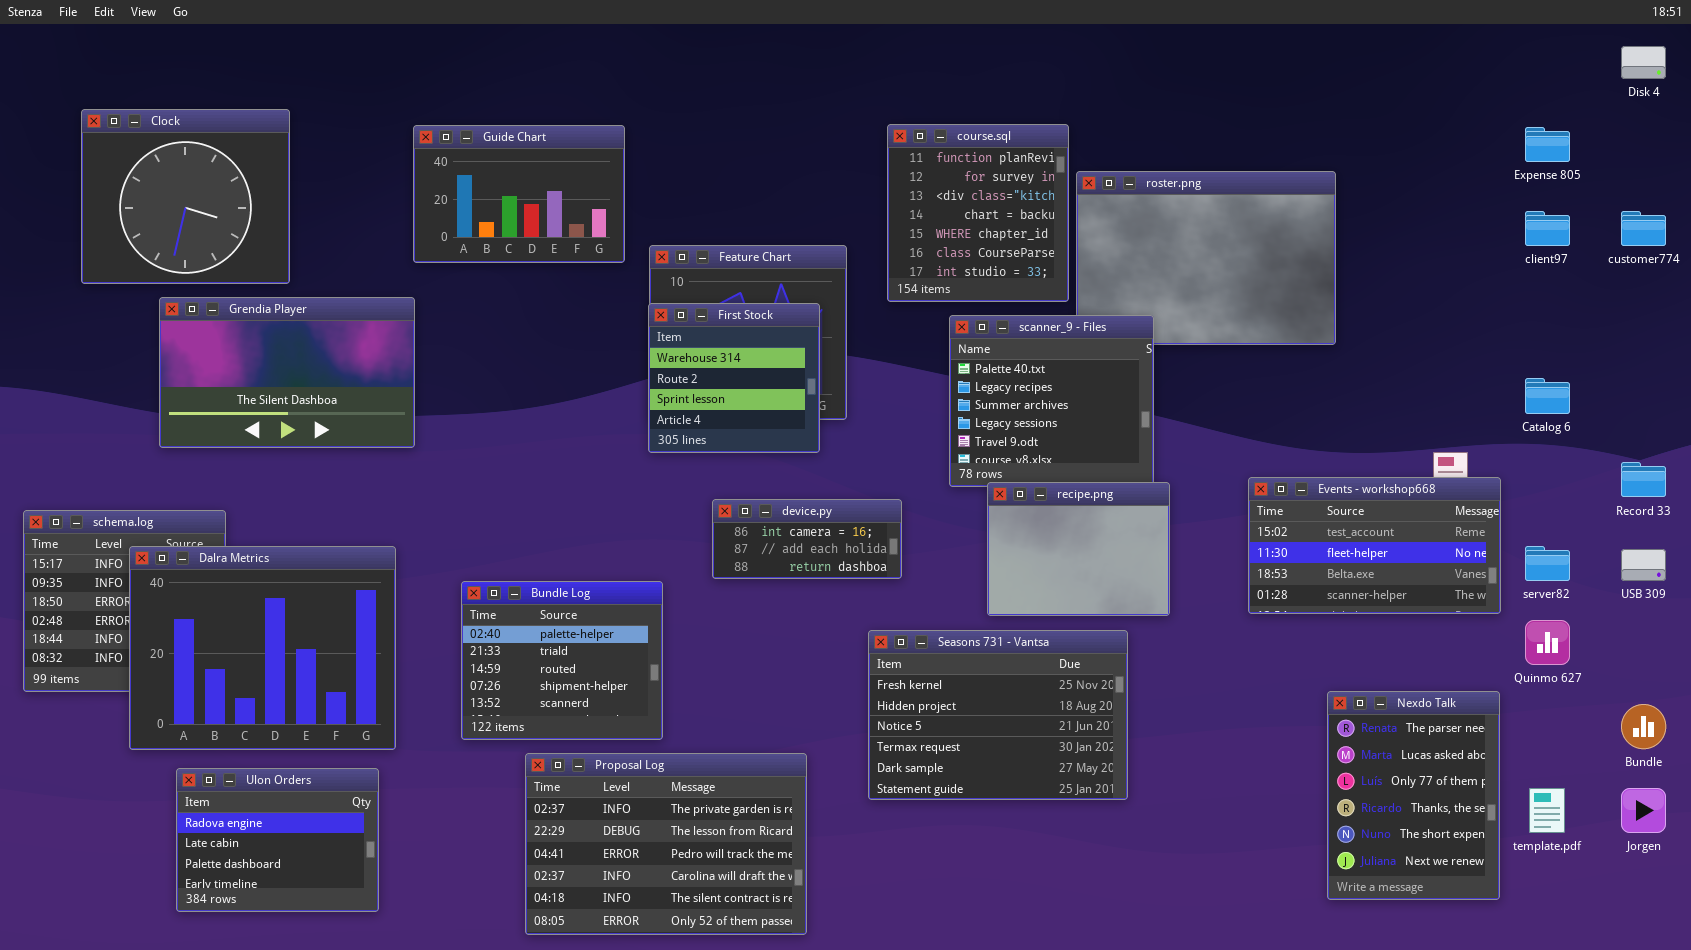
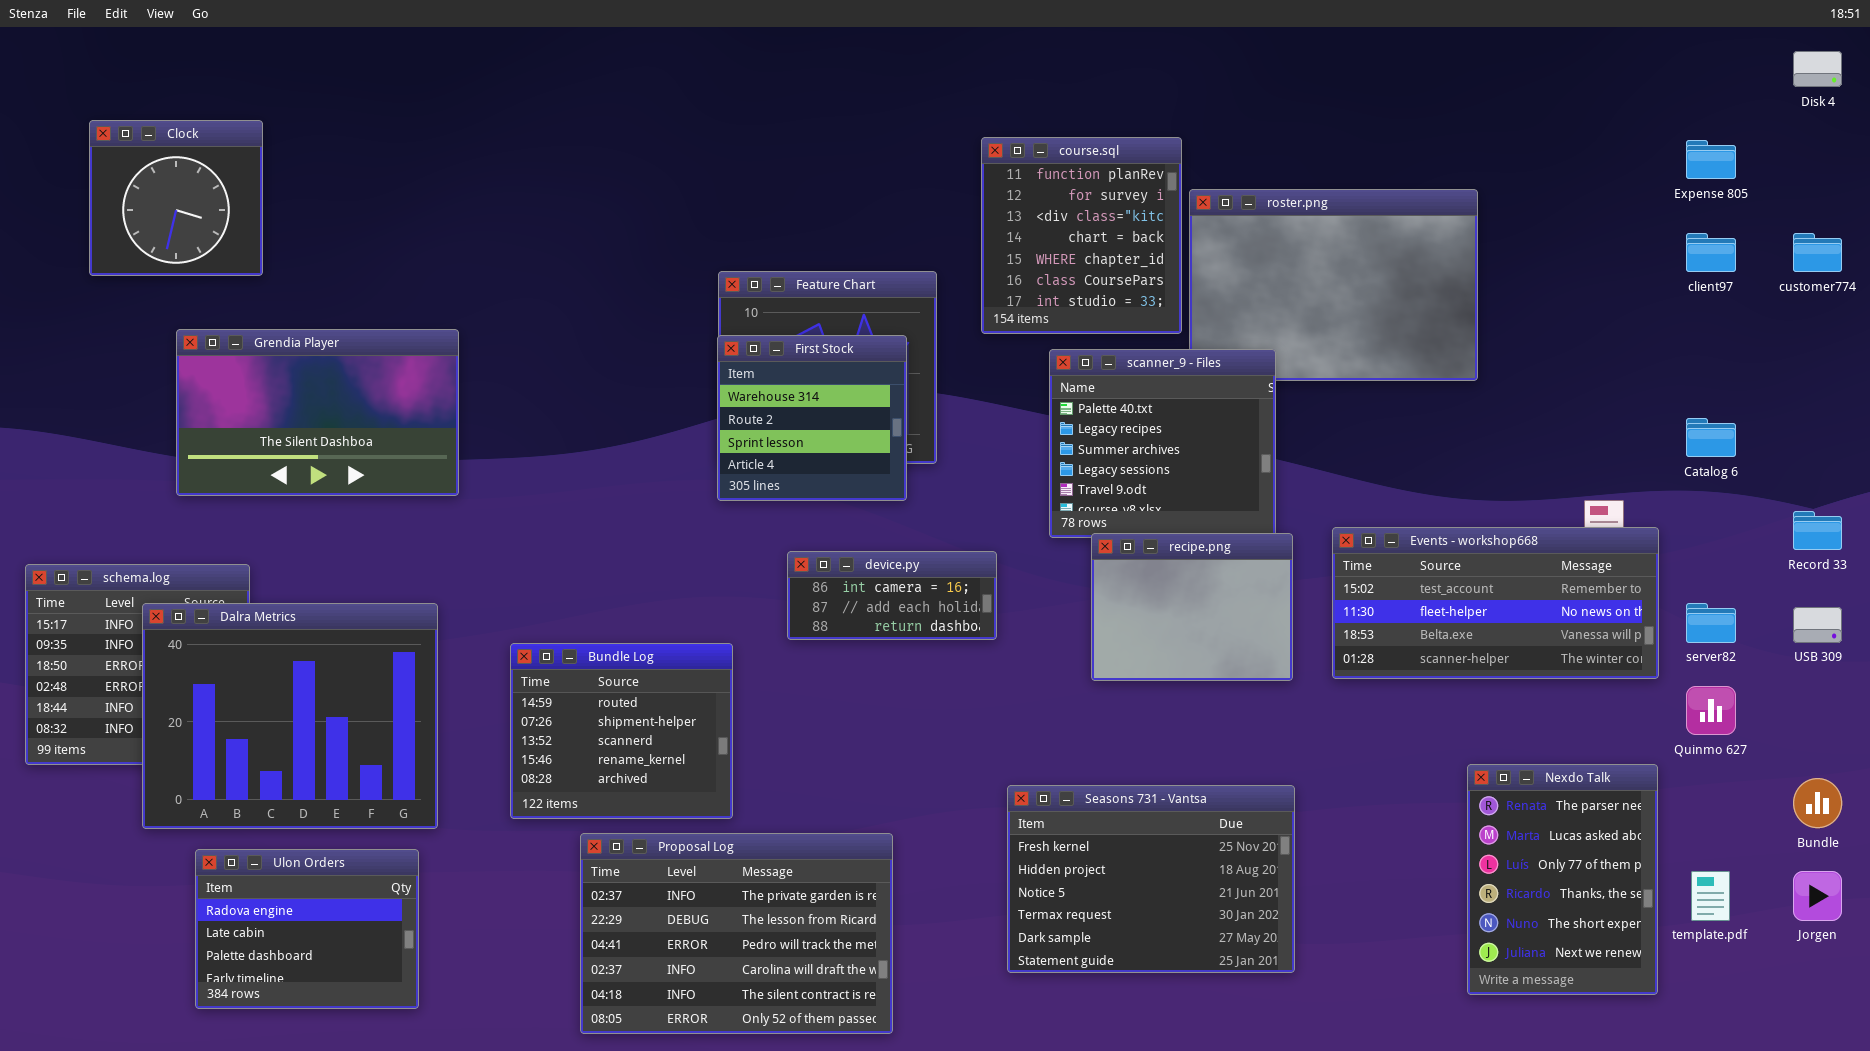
Clock: [81,109,290,284] -> [89,120,263,276], resized
Guide Chart: [413,125,625,263] -> none, closed
Events - workshop668: [1248,477,1501,614] -> [1332,527,1659,679], resized
Bundle Log: [461,581,663,740] -> [510,643,733,819], scrolled down 2 rows
Seasons 731 - Vantsa: [868,630,1128,800] -> [1007,785,1295,973], moved

